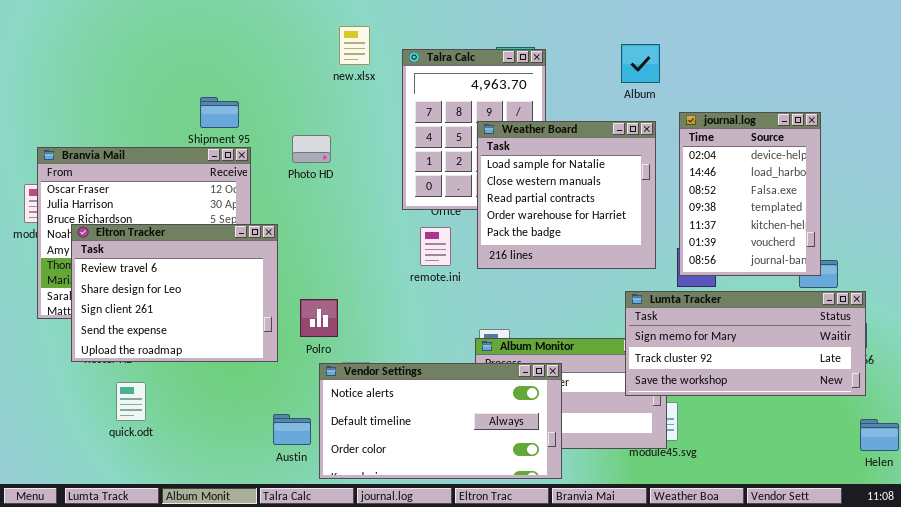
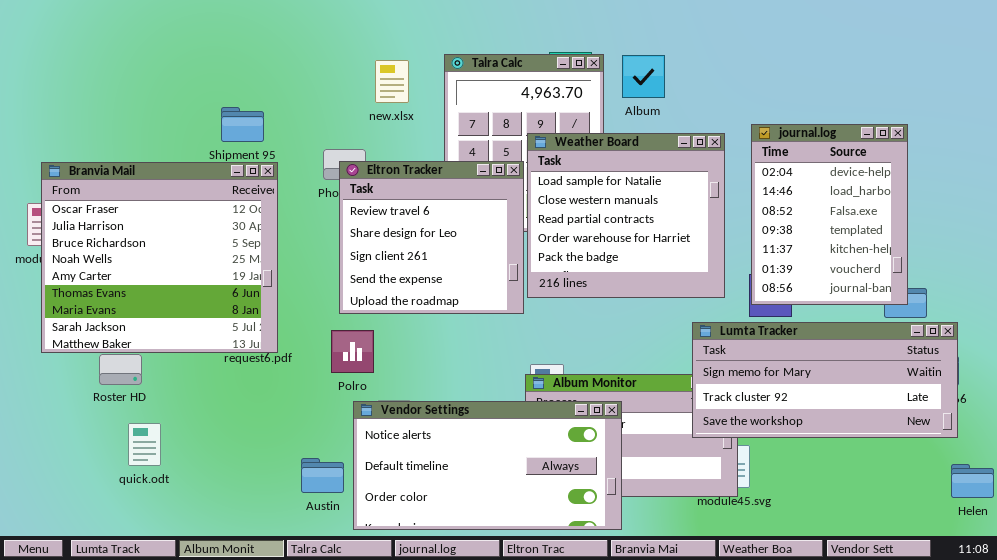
new.xlsx: [339,26,370,65] -> [375,60,409,103], moved
Album: [621,44,660,83] -> [622,55,665,98], moved
Eltron Tracker: [71,224,278,362] -> [339,161,524,314], moved, resized

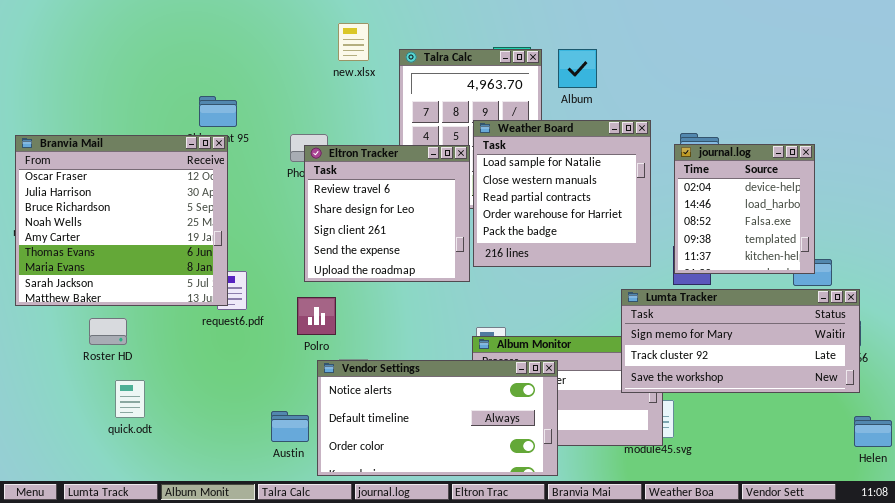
new.xlsx: [375,60,409,103] -> [338,23,369,61], moved
journal.log: [751,124,908,305] -> [674,144,815,274], resized
Branvia Mail: [41,162,278,353] -> [15,135,228,306], moved

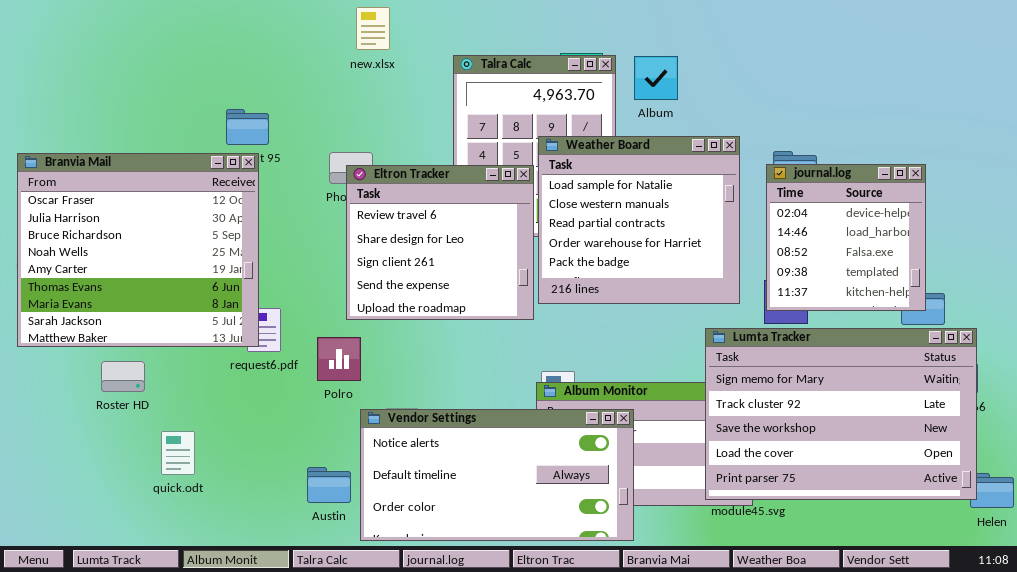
new.xlsx: [338,23,369,61] -> [356,7,390,50], moved
Lumta Tracker: [621,289,860,393] -> [705,328,977,500], resized
Polro: [297,297,336,335] -> [317,337,361,381], moved
quick.odt: [115,380,145,418] -> [161,431,195,475], moved

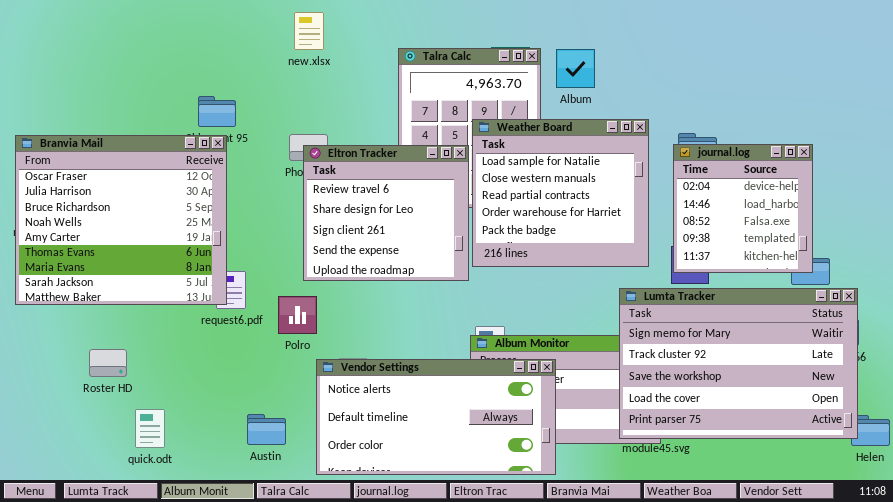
new.xlsx: [356,7,390,50] -> [294,12,324,50], moved
Roster HD: [101,361,145,392] -> [89,349,127,377], moved
quick.odt: [161,431,195,475] -> [135,409,165,448], moved
Austin: [307,467,351,503] -> [247,414,286,445], moved

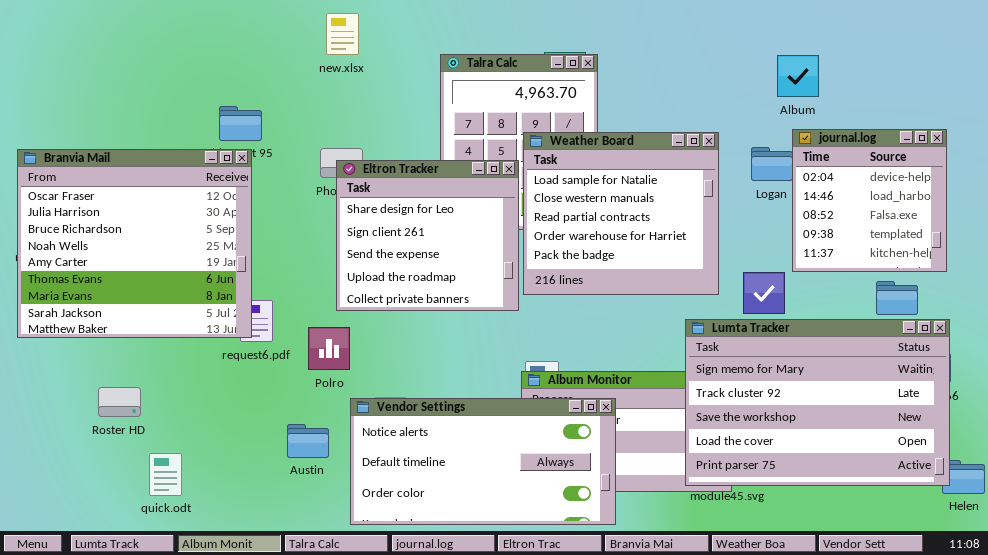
Album: [556,49,595,88] -> [777,55,819,97], moved
journal.log: [673,144,813,273] -> [792,129,947,272], moved
Eltron Tracker: [303,145,469,281] -> [336,160,519,311], scrolled down 1 row
Austin: [247,414,286,445] -> [287,424,329,458], moved

